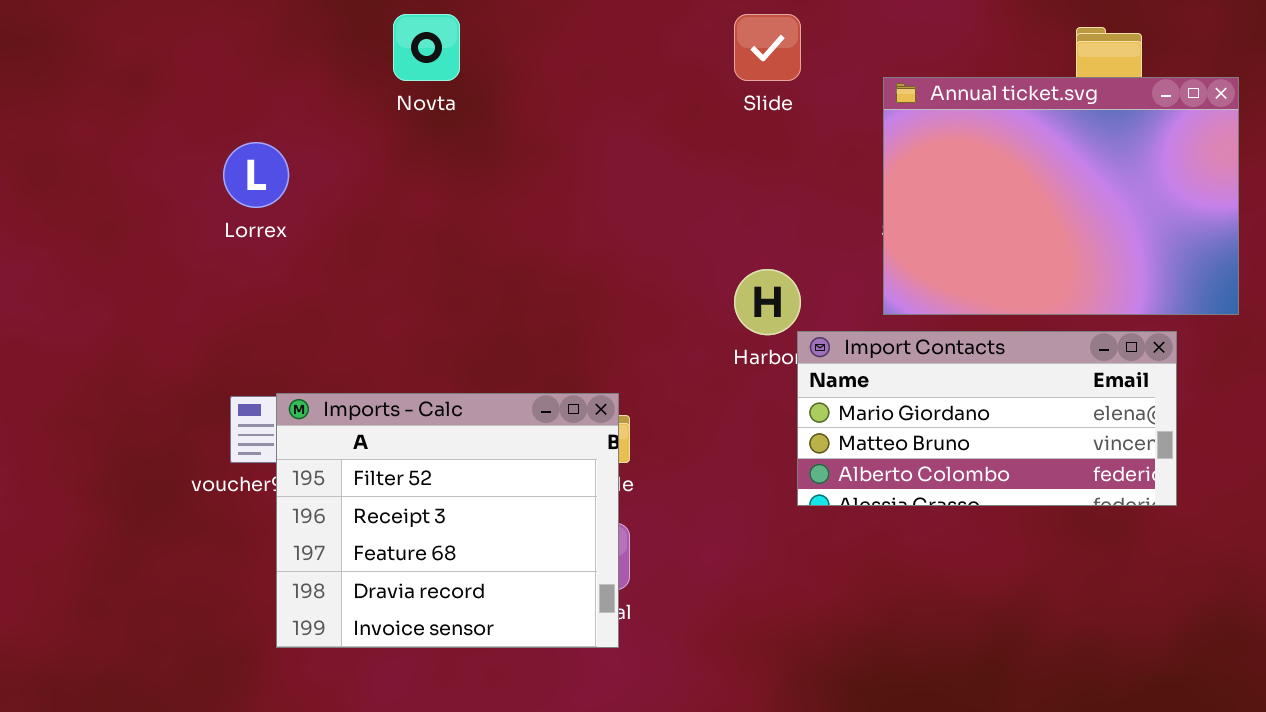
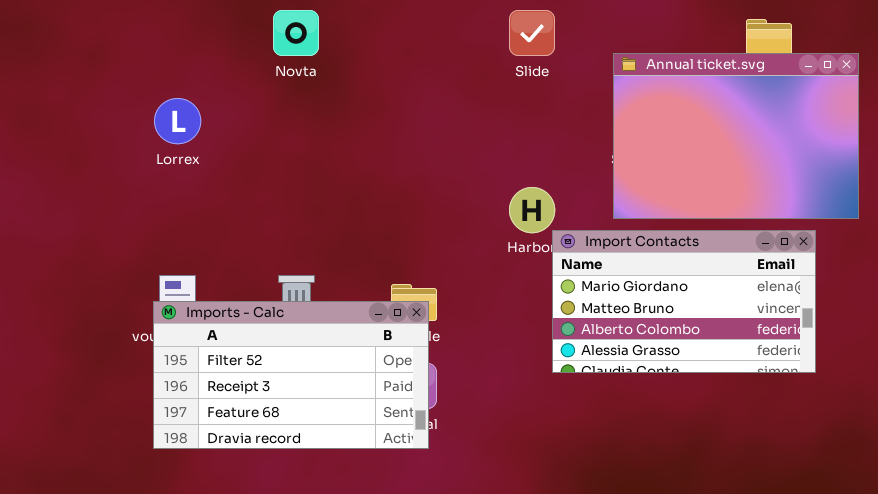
Import Contacts: [797,331,1177,506] -> [552,230,816,373], resized
Imports - Calc: [276,393,619,648] -> [153,301,429,449], resized

